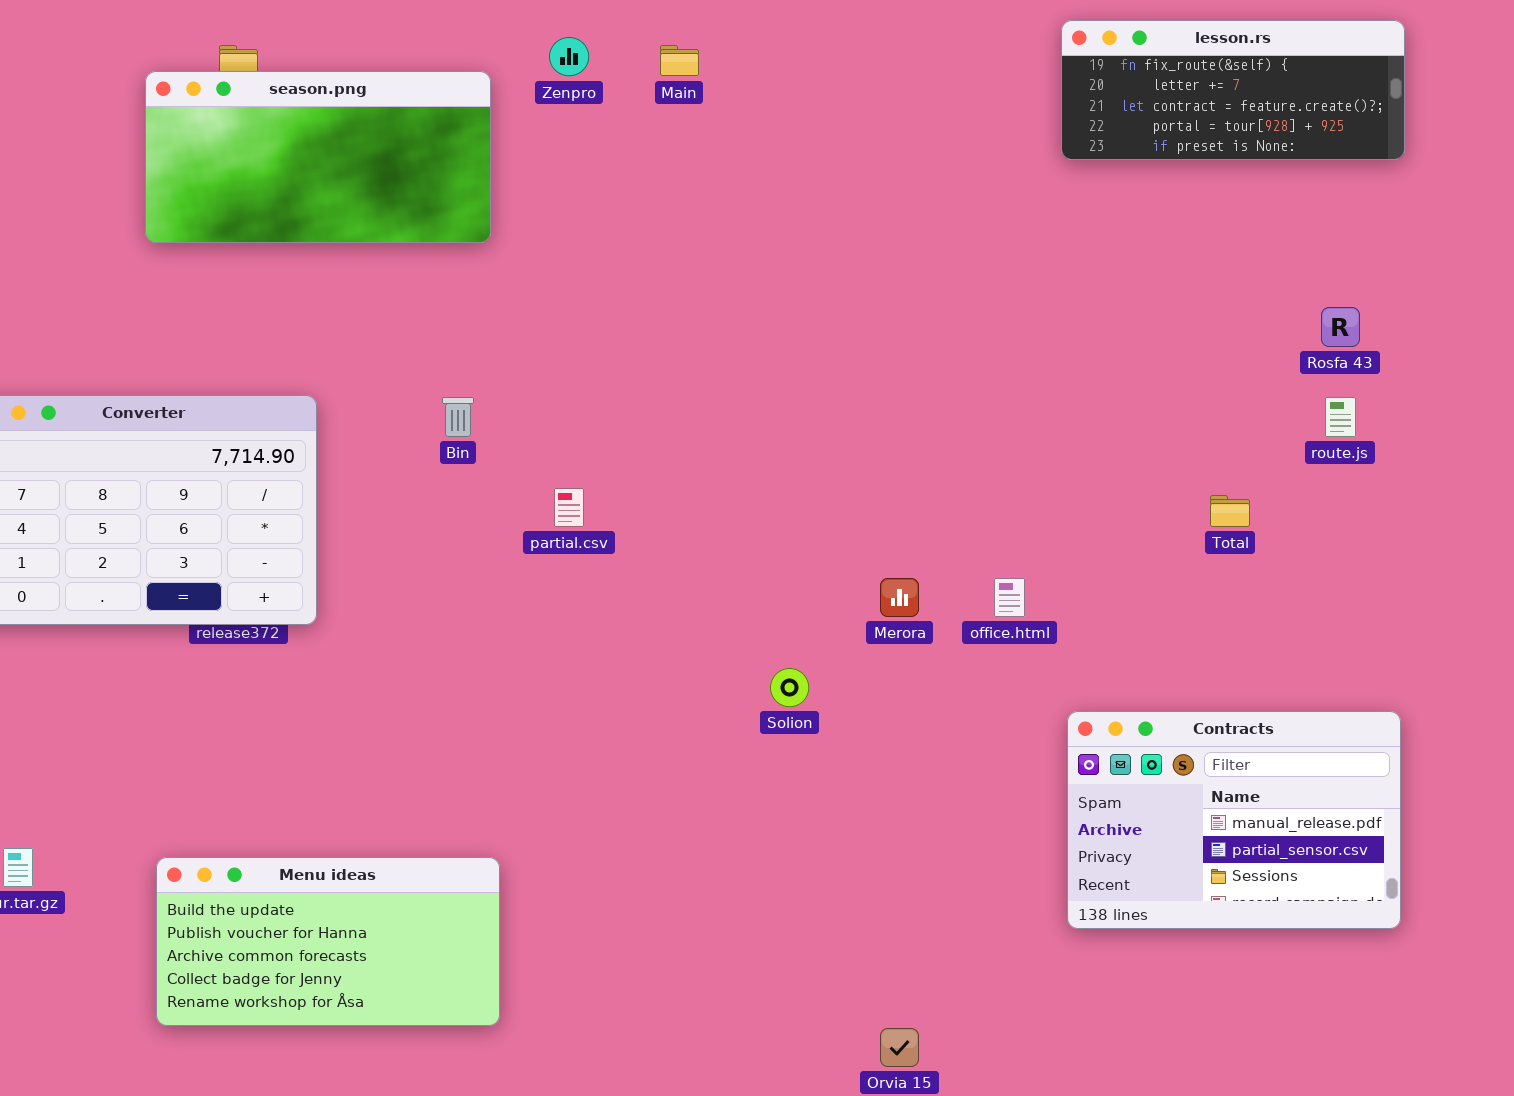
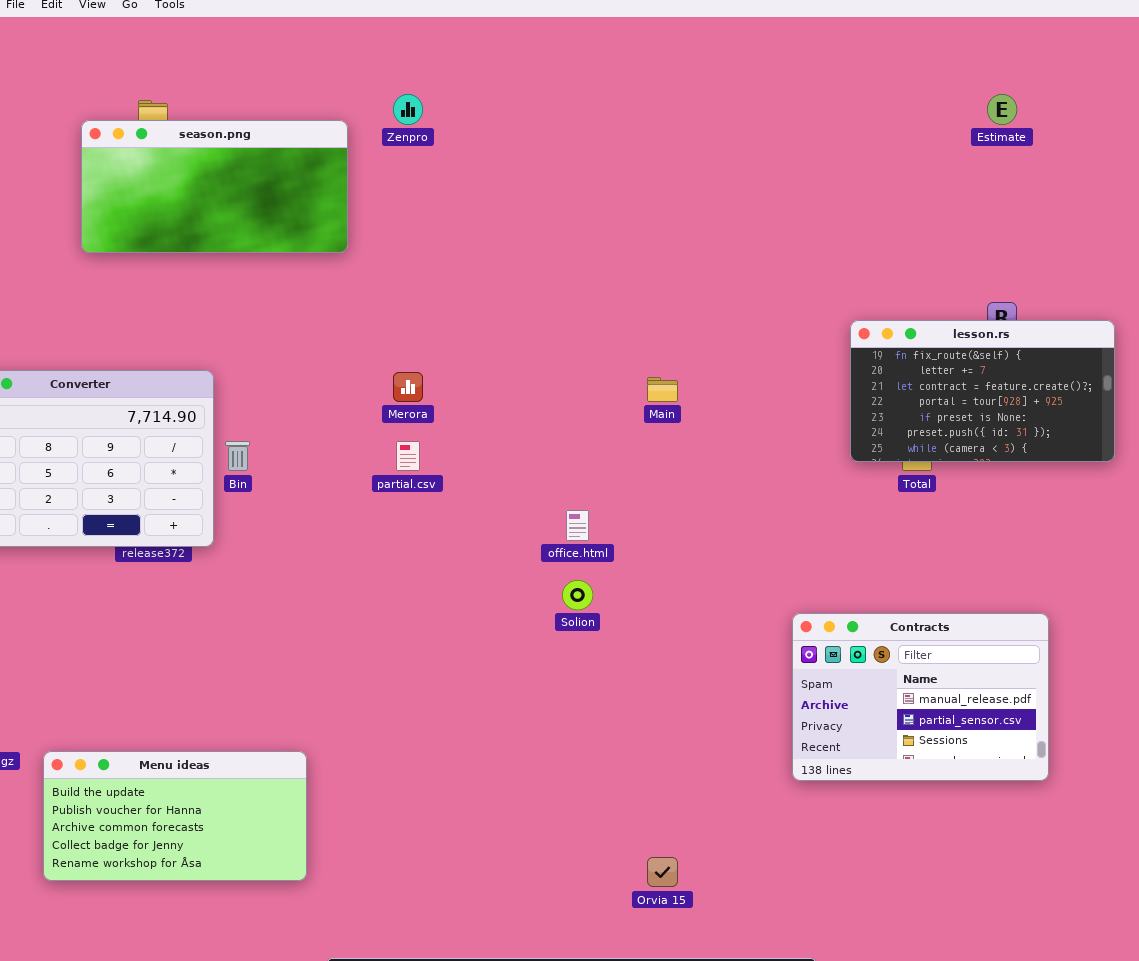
lesson.rs: [1061,20,1405,160] -> [850,320,1115,462], moved, resized
Main: [660,45,699,76] -> [647,377,678,402], moved
Bin: [442,397,474,437] -> [225,441,250,471], moved
Merora: [880,578,919,617] -> [393,372,423,402], moved
office.html: [994,578,1025,617] -> [566,510,589,541], moved
Menu ideas: [156,857,500,1026] -> [43,751,307,881], moved

